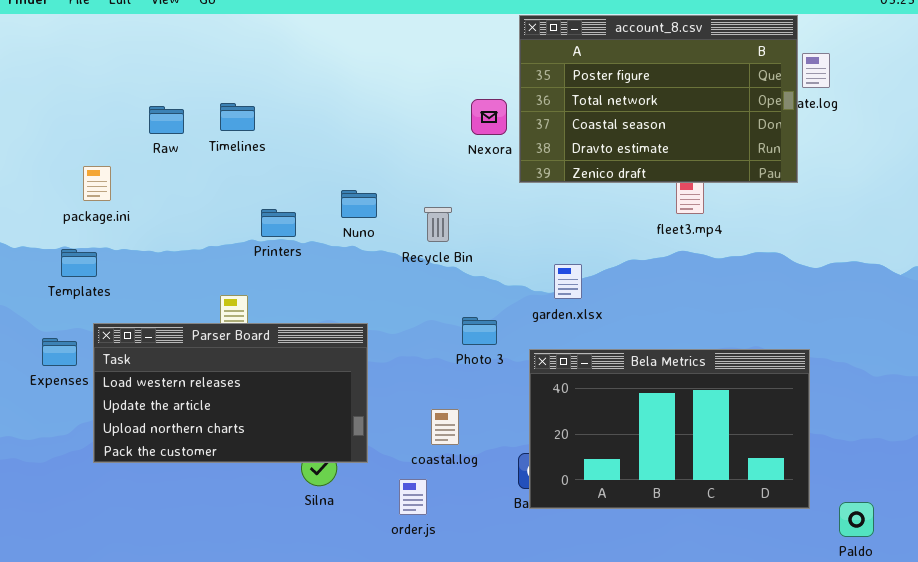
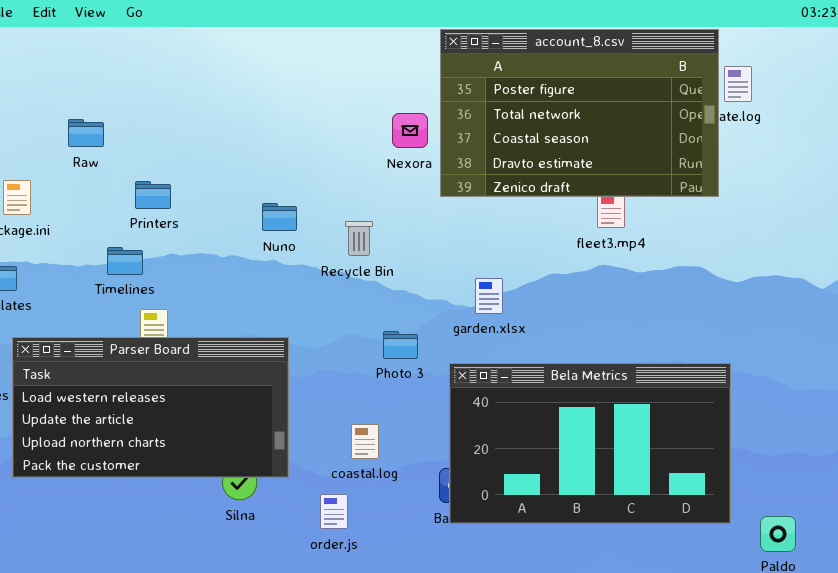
Timelines: [220,103,255,131] -> [107,247,143,275], moved
Printers: [261,209,296,237] -> [135,181,171,209], moved

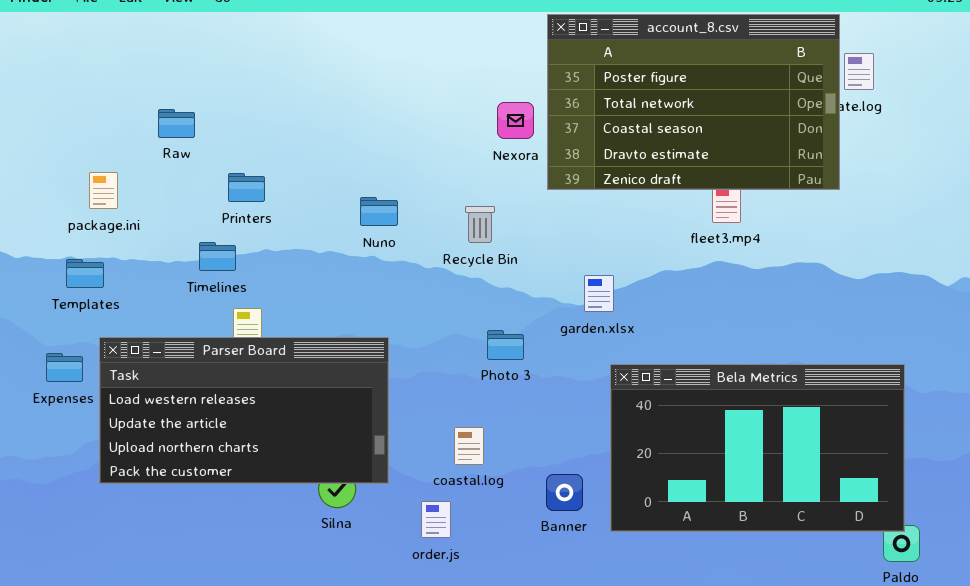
Recycle Bin: [345,221,373,256] -> [465,206,495,243], moved
Bela Metrics: [449,363,731,524] -> [610,364,905,532], moved

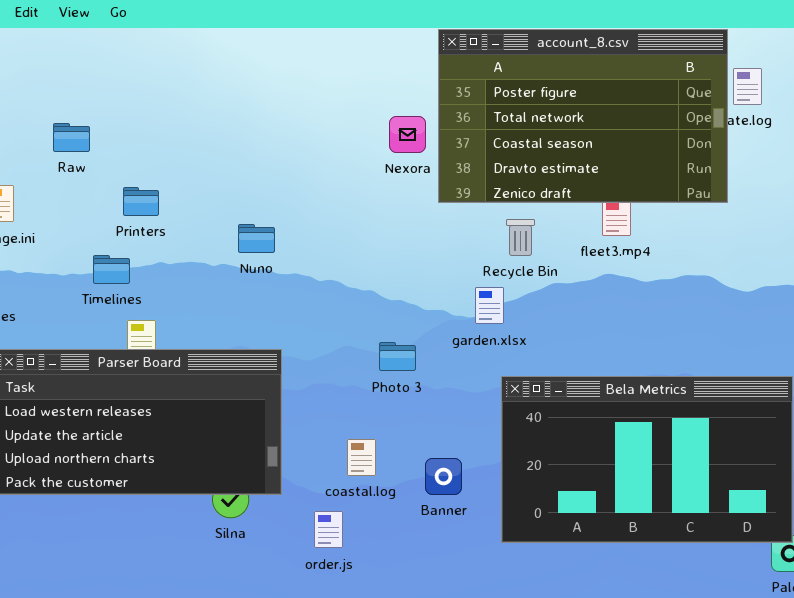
Nuno: [360,197,398,226] -> [238,224,275,253], moved
Recycle Bin: [465,206,495,243] -> [506,219,535,256], moved
Banner: [546,474,583,511] -> [425,458,462,495], moved

